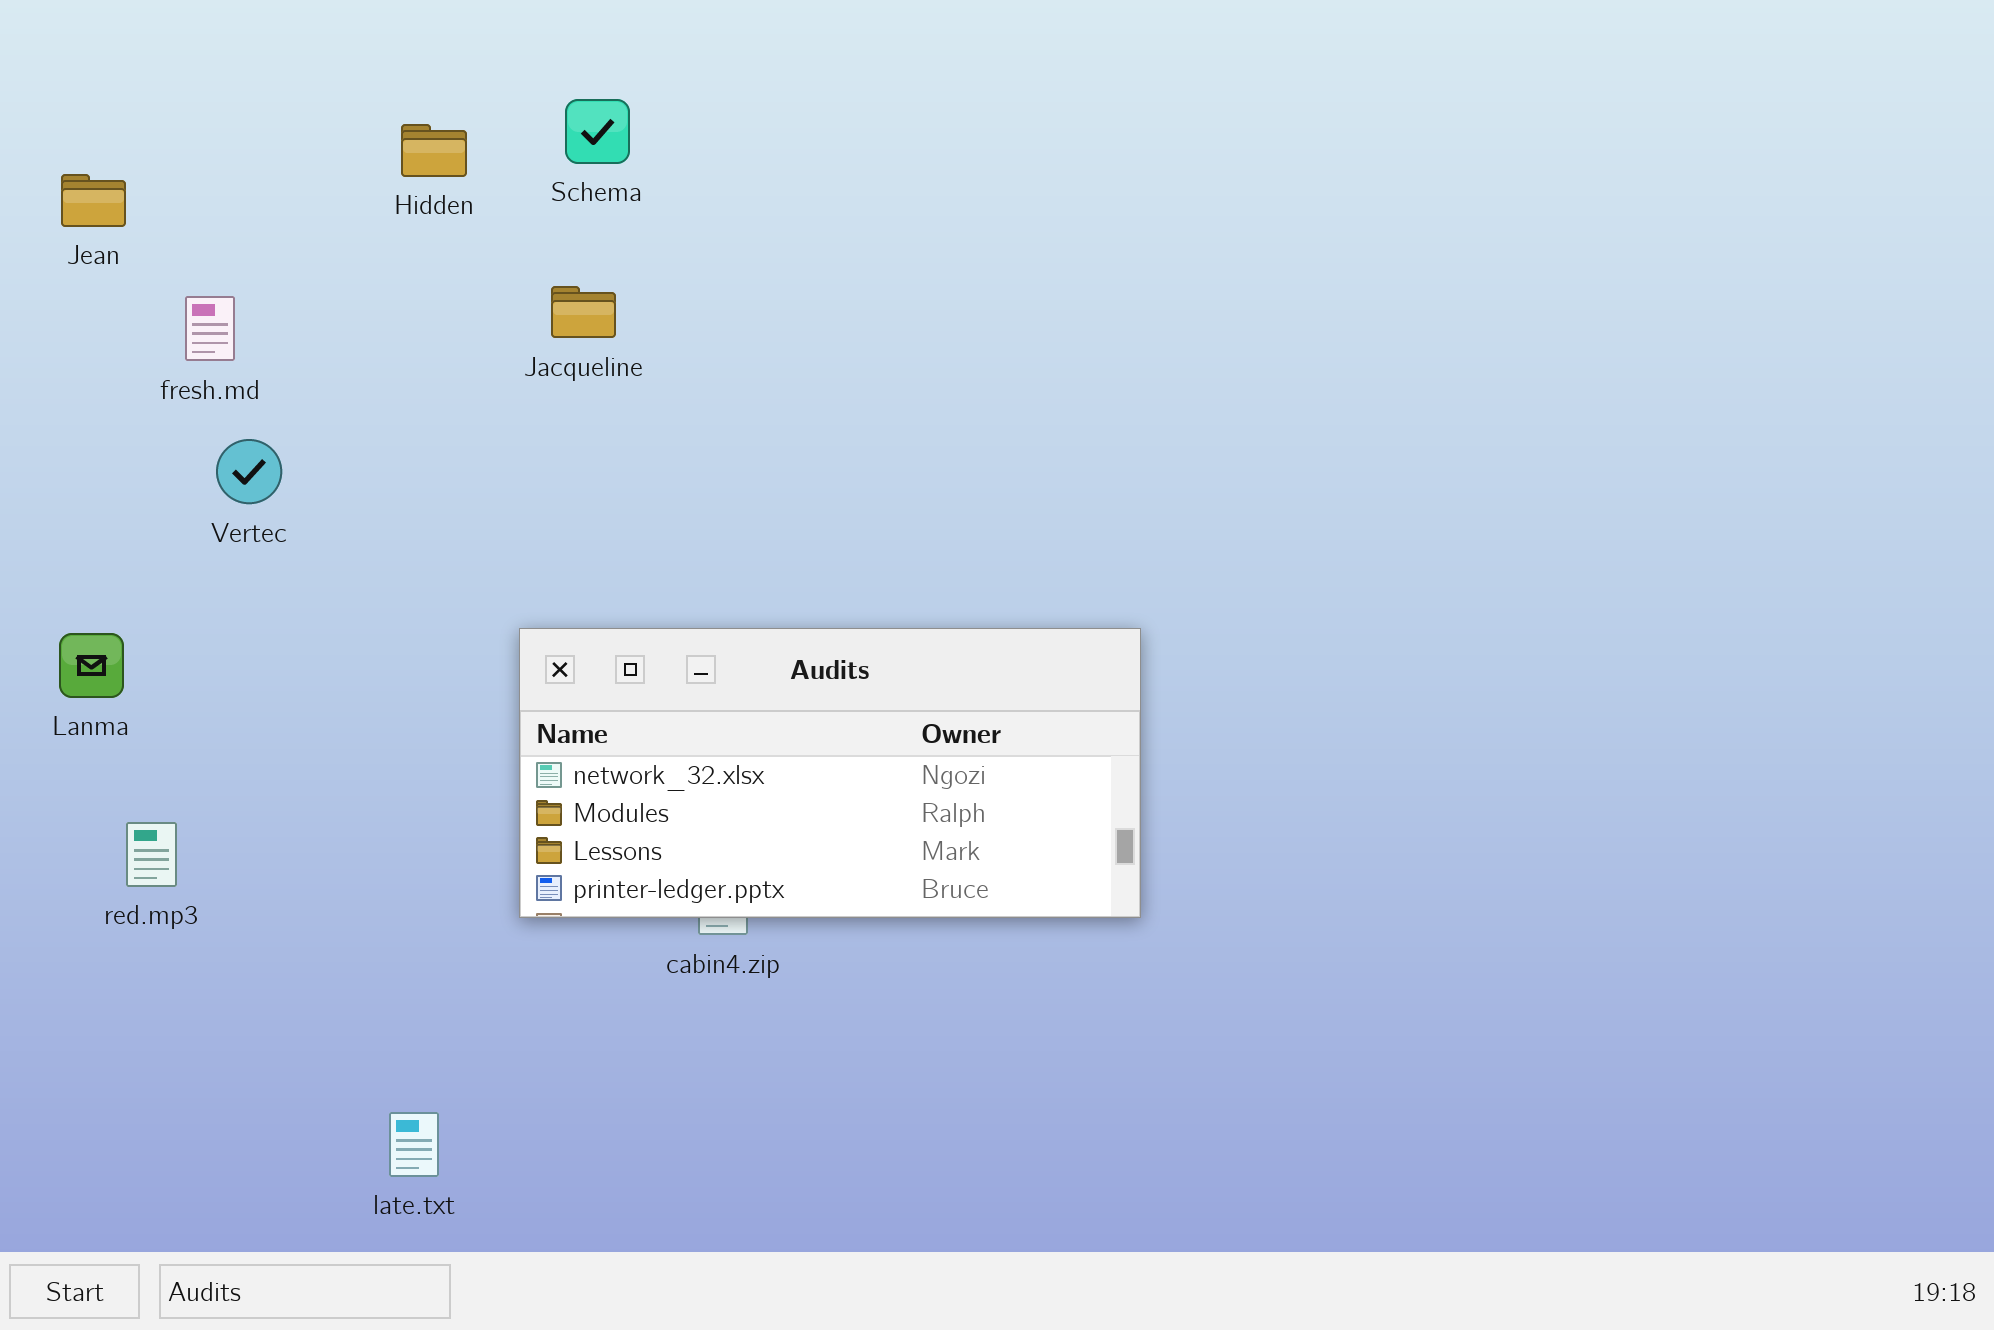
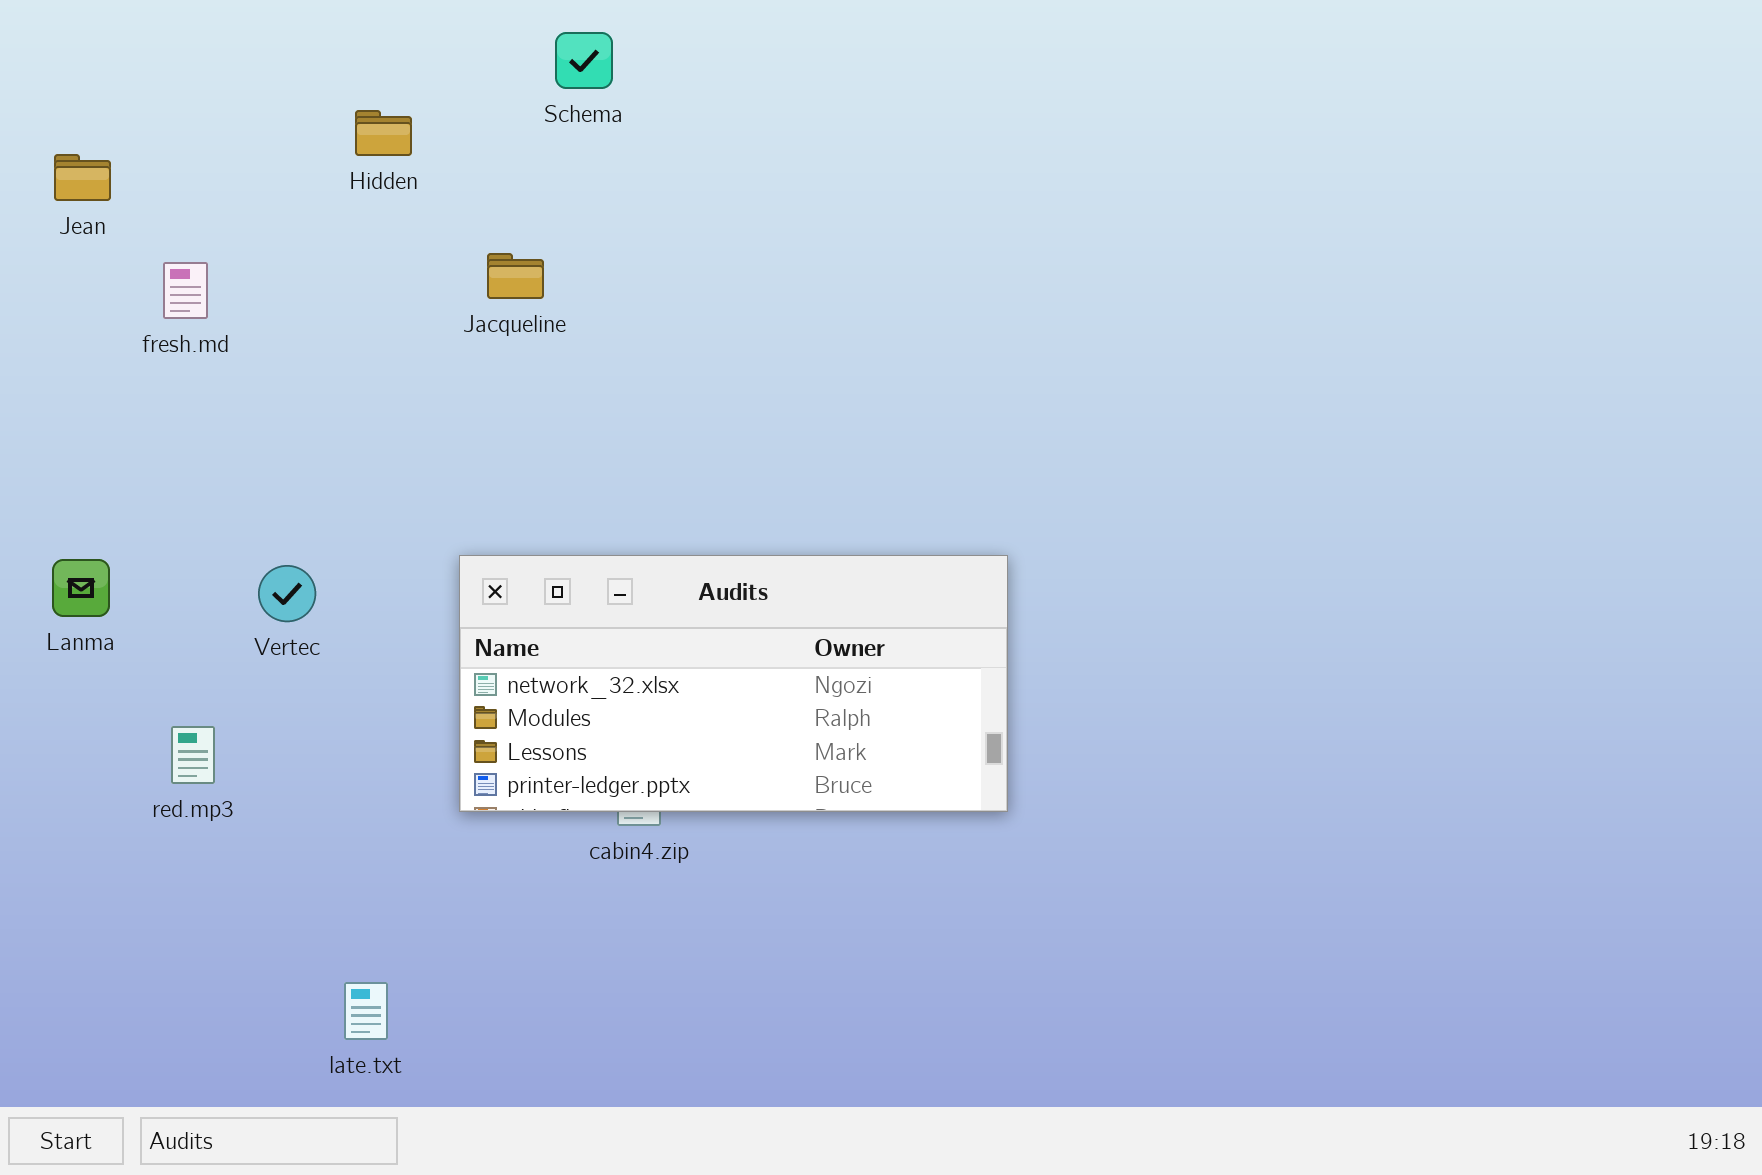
Schema: [565,99,630,164] -> [555,32,613,89], moved
Vertec: [216,439,282,504] -> [258,565,316,622], moved
red.mp3: [126,822,177,887] -> [171,726,215,784], moved

